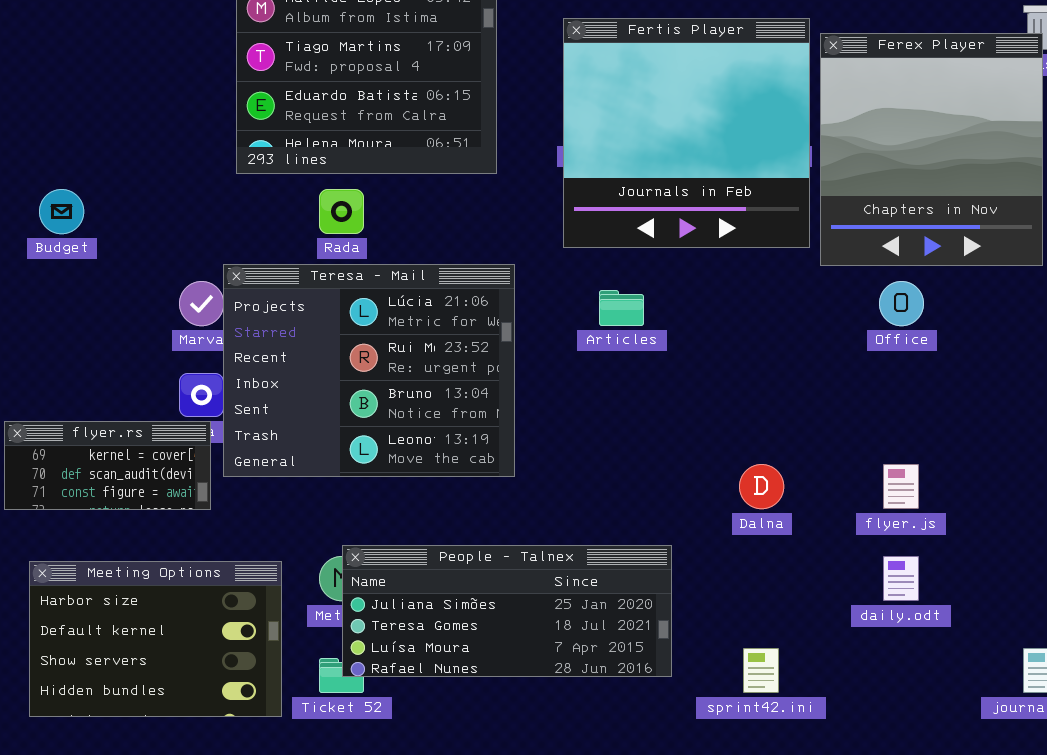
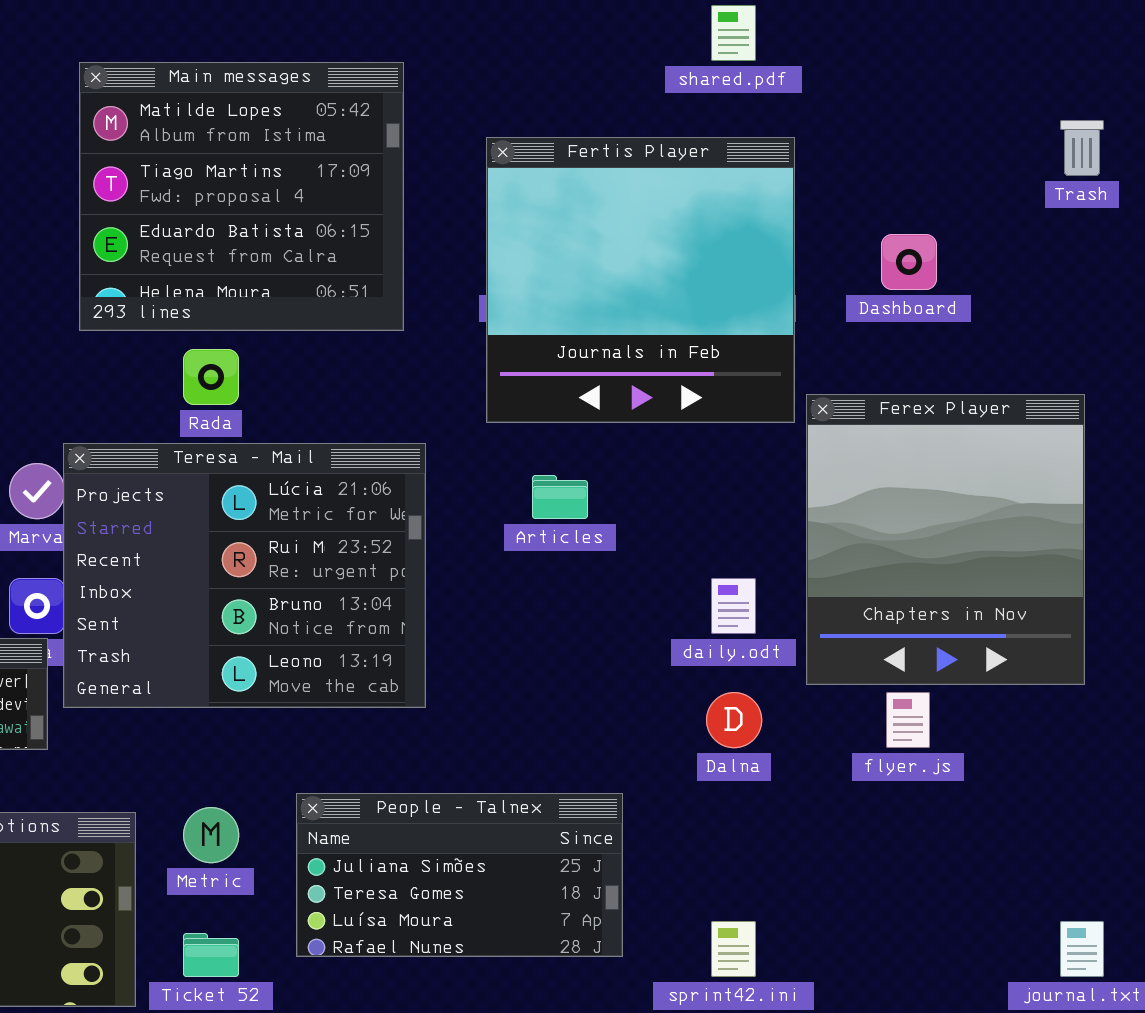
Ferex Player: [820,33,1043,266] -> [806,394,1085,685], moved
People - Talnex: [342,545,672,677] -> [296,793,623,957], resized
daily.odt: [883,556,919,601] -> [711,578,756,634], moved

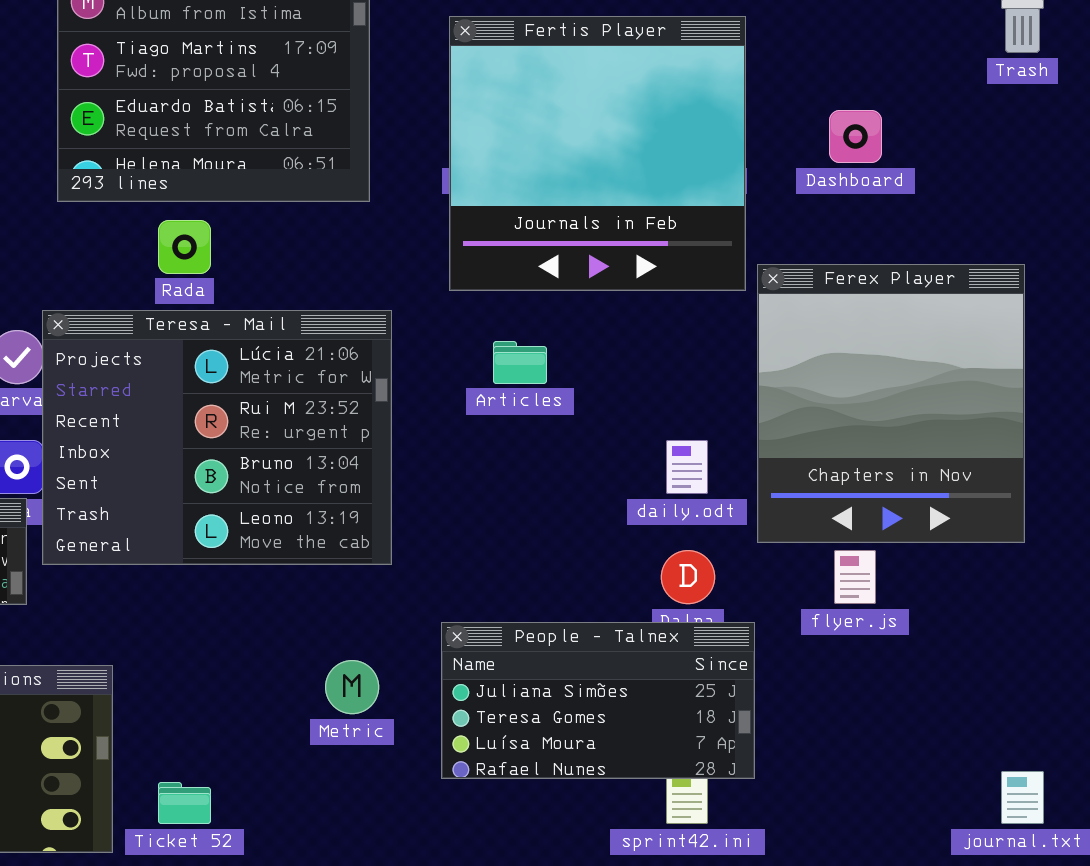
People - Talnex: [296,793,623,957] -> [441,622,755,779], moved
Metric: [183,807,239,863] -> [325,660,379,714], moved

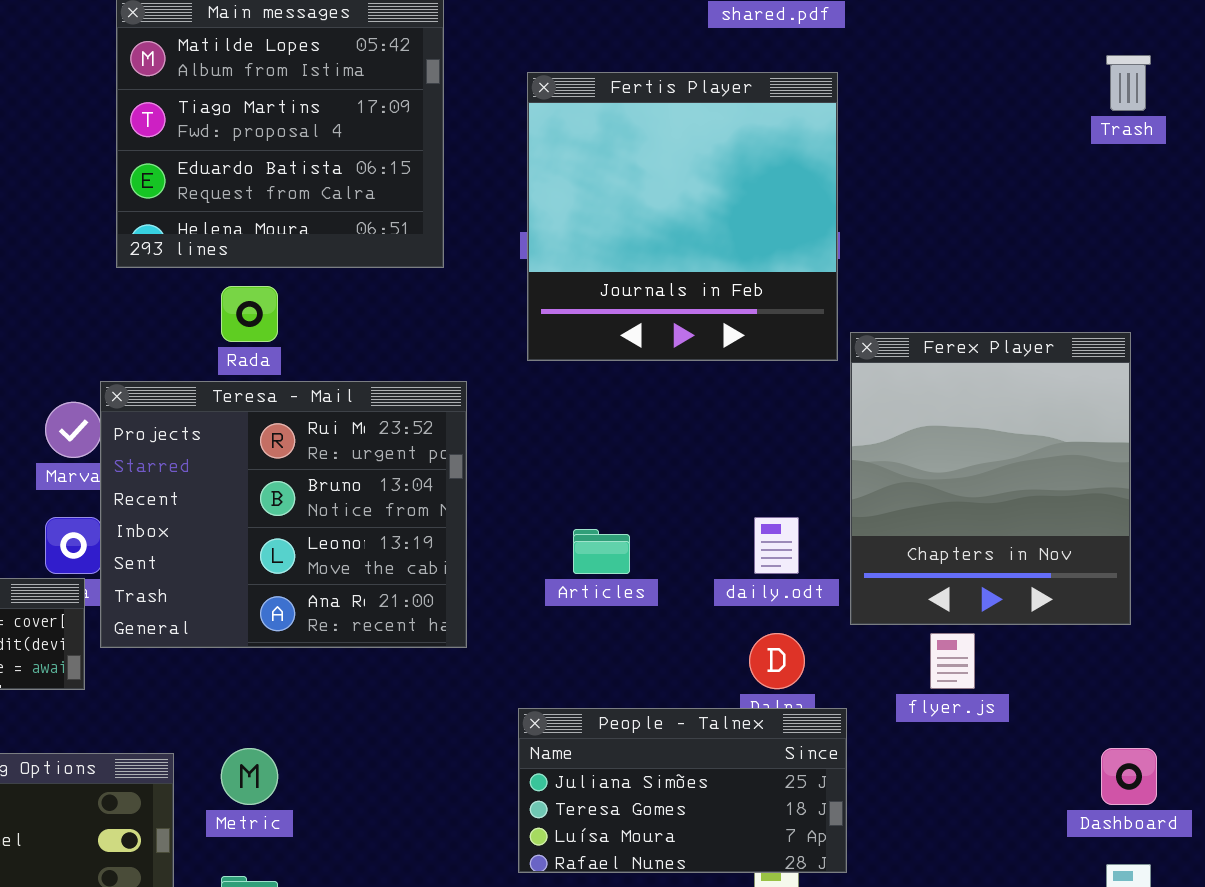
Dashboard: [829,110,882,163] -> [1101,748,1157,805], moved
Teresa - Mail: [42,310,392,565] -> [100,381,467,648], scrolled down 1 row
Articles: [493,341,547,384] -> [573,529,630,574], moved
Metric: [325,660,379,714] -> [221,748,278,805], moved

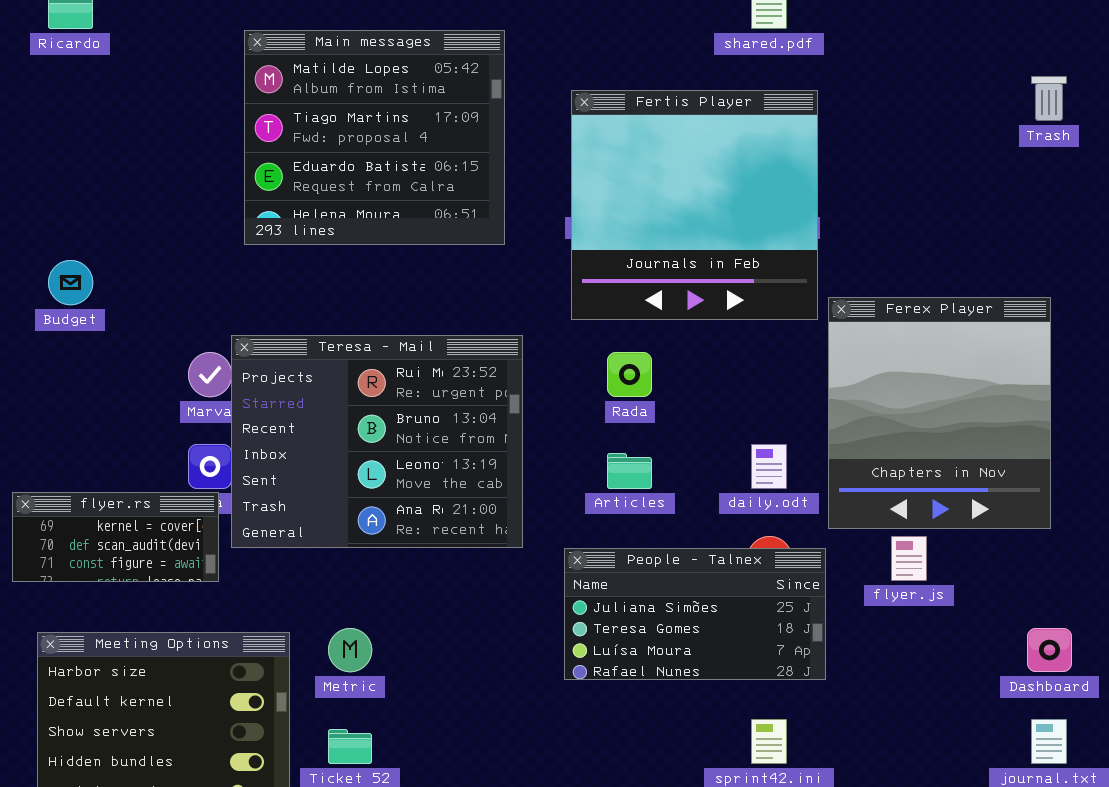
Rada: [221,286,278,342] -> [607,352,652,397], moved
People - Talnex: [518,708,847,873] -> [564,548,826,680], moved

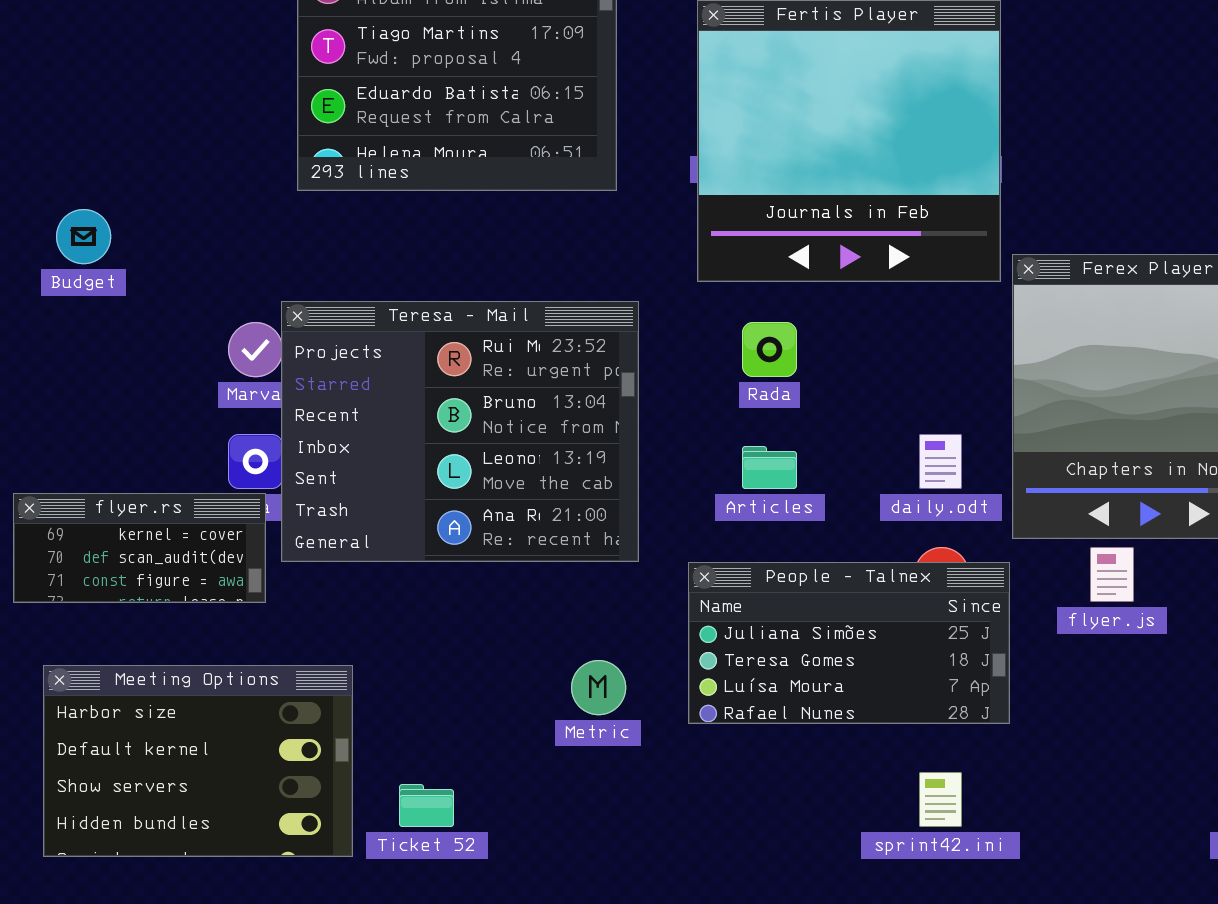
Metric: [328,628,372,672] -> [571,660,626,715], moved

